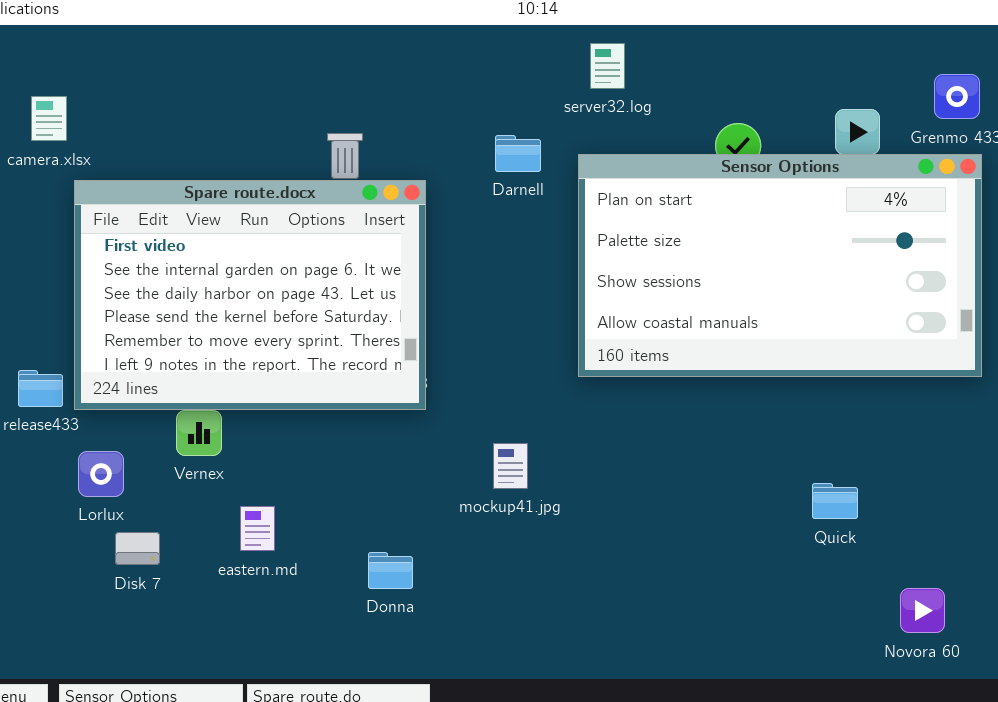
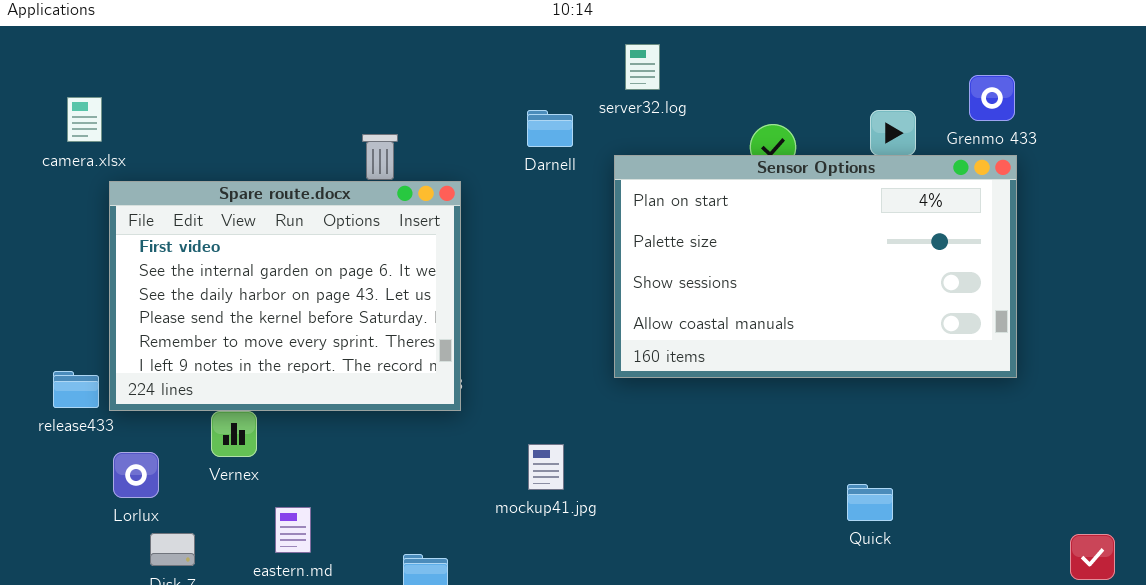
Darnell: [495,135,541,172] -> [527,110,573,147], moved

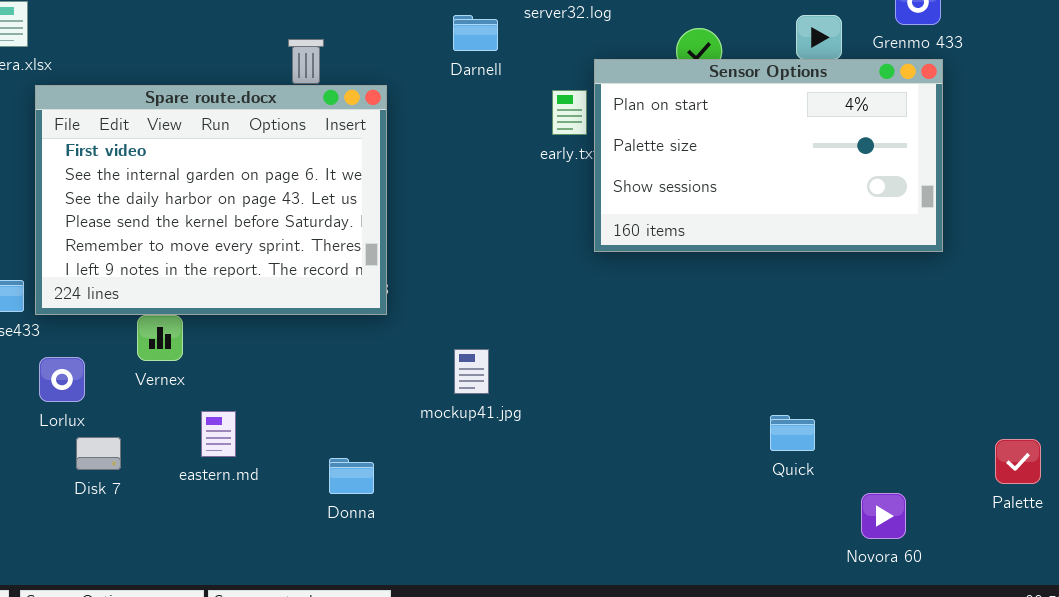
Sensor Options: [614,155,1017,378] -> [594,59,943,252], resized
Quick: [847,484,893,521] -> [770,415,815,451], moved

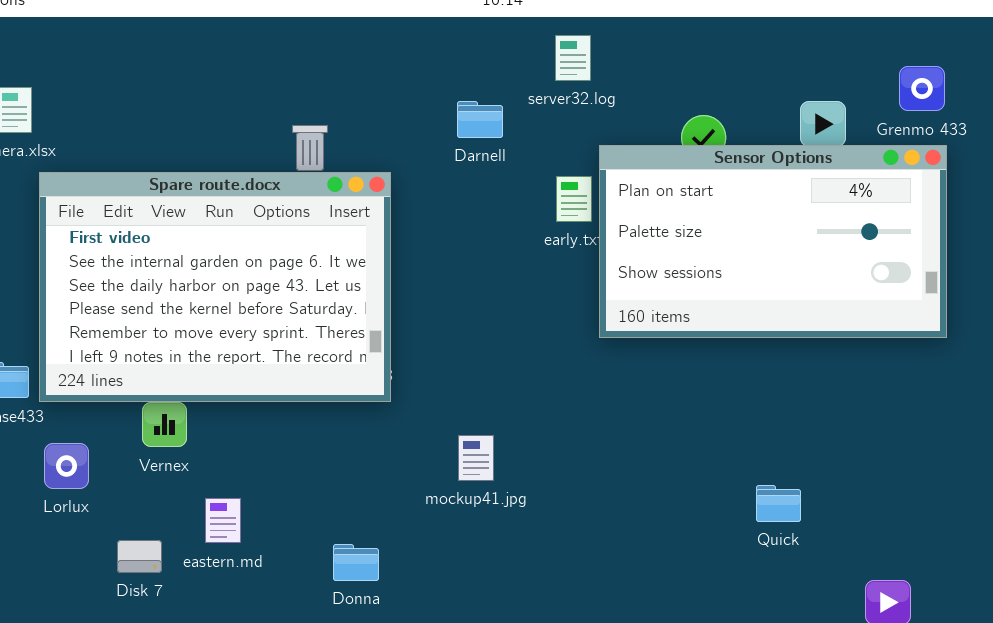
Quick: [770,415,815,451] -> [756,485,801,522], moved
Disk 7: [76,437,121,470] -> [117,540,162,573], moved

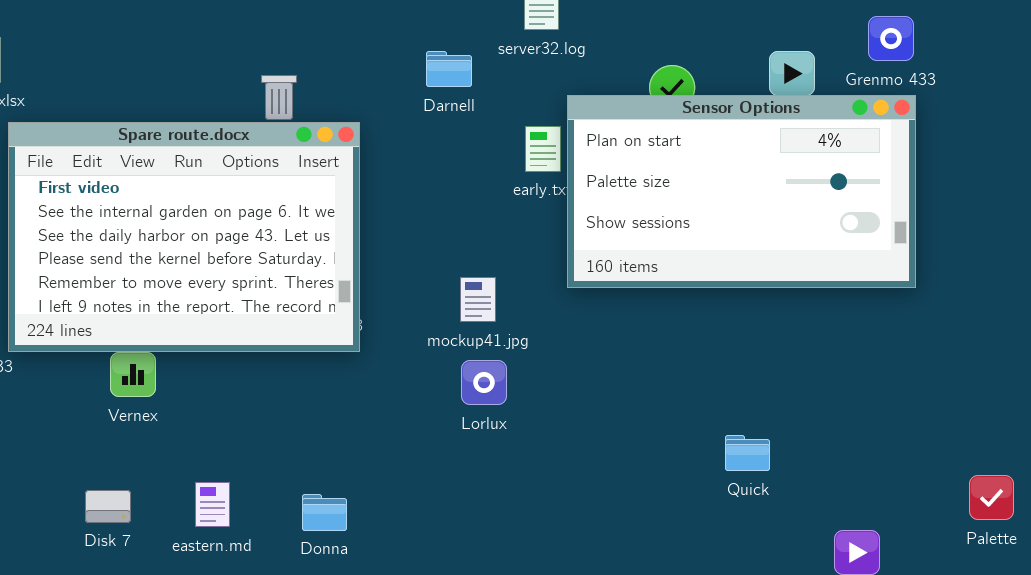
mockup41.jpg: [458,435,494,481] -> [460,277,496,322], moved
Lorlux: [44,443,89,489] -> [461,360,507,405], moved
eastern.md: [205,498,241,543] -> [195,482,230,527], moved

